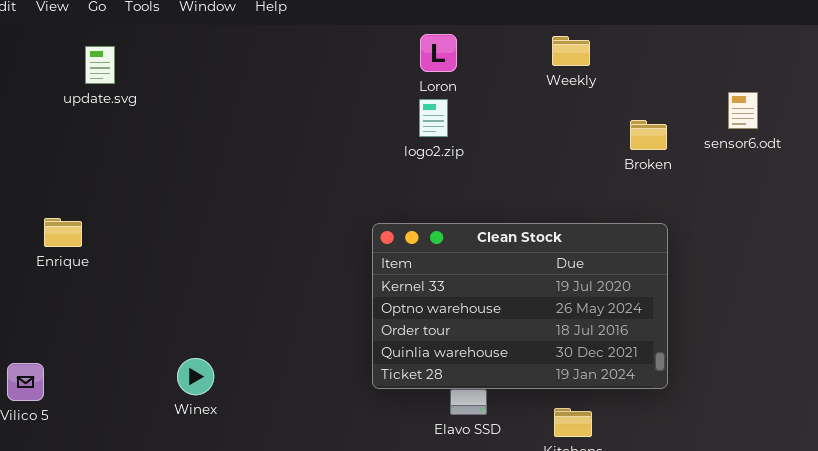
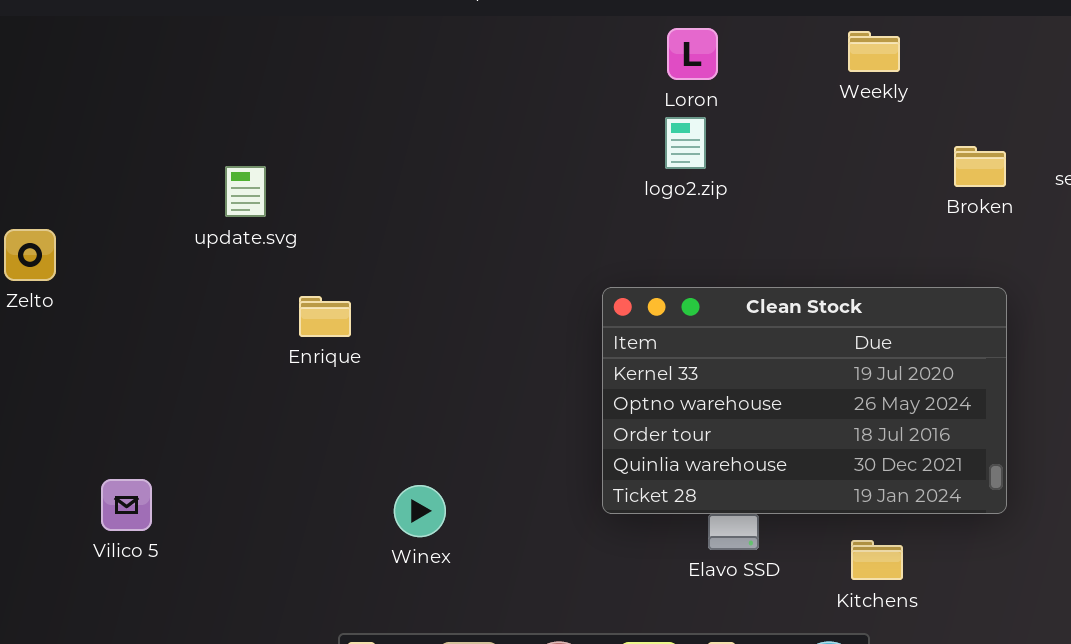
update.svg: [85,46,115,84] -> [225,166,266,217], moved
Enrique: [44,218,82,247] -> [299,296,351,337], moved
Winex: [177,358,214,395] -> [394,485,446,537], moved

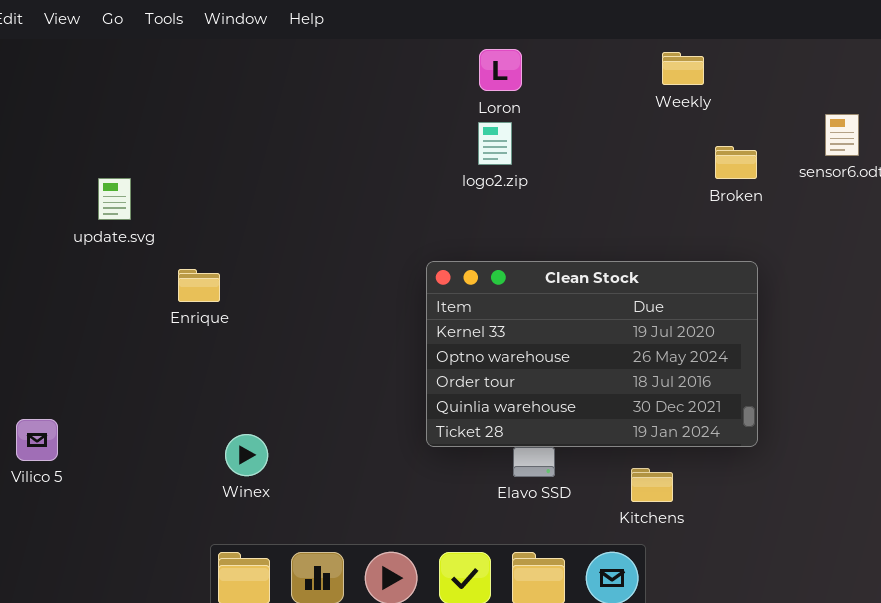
Weekly: [848,31,900,72] -> [662,52,704,85], moved
update.svg: [225,166,266,217] -> [98,178,131,220], moved
Winex: [394,485,446,537] -> [225,434,268,476], moved

